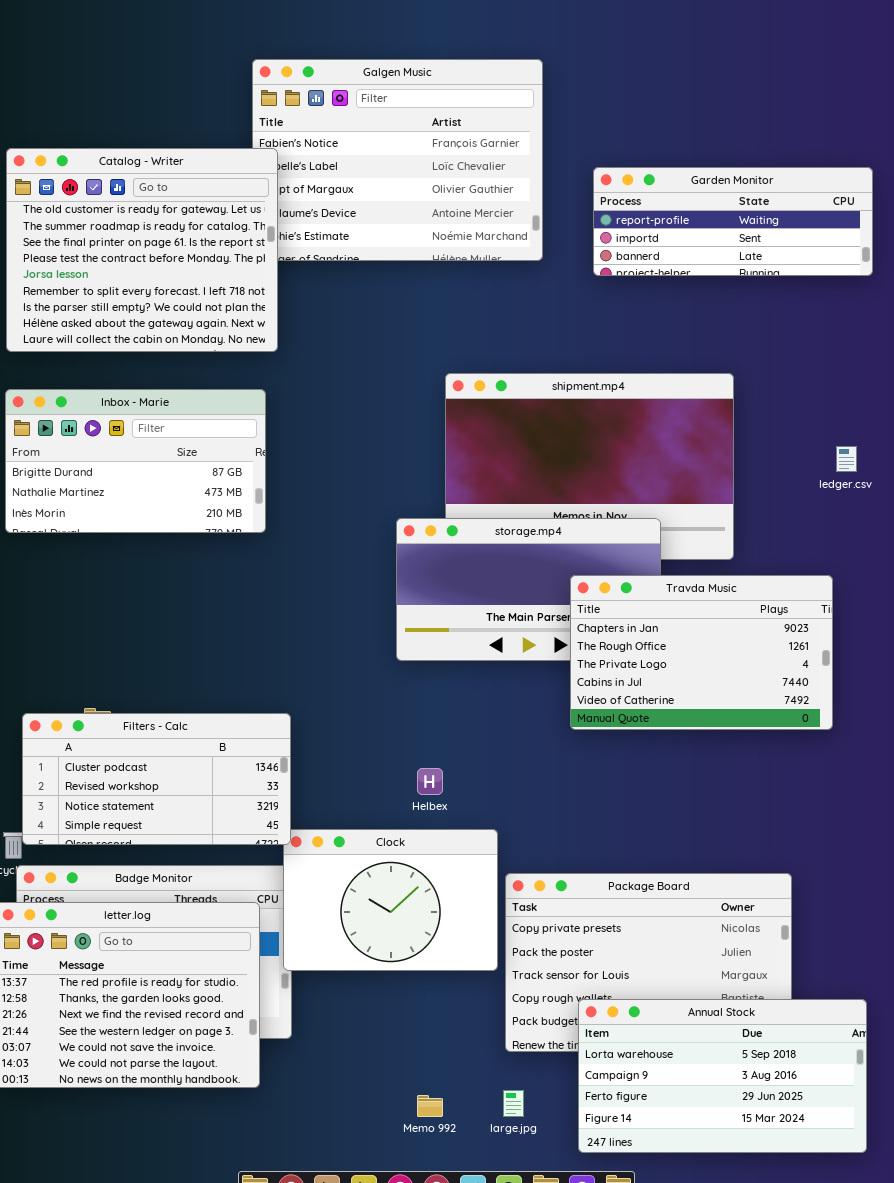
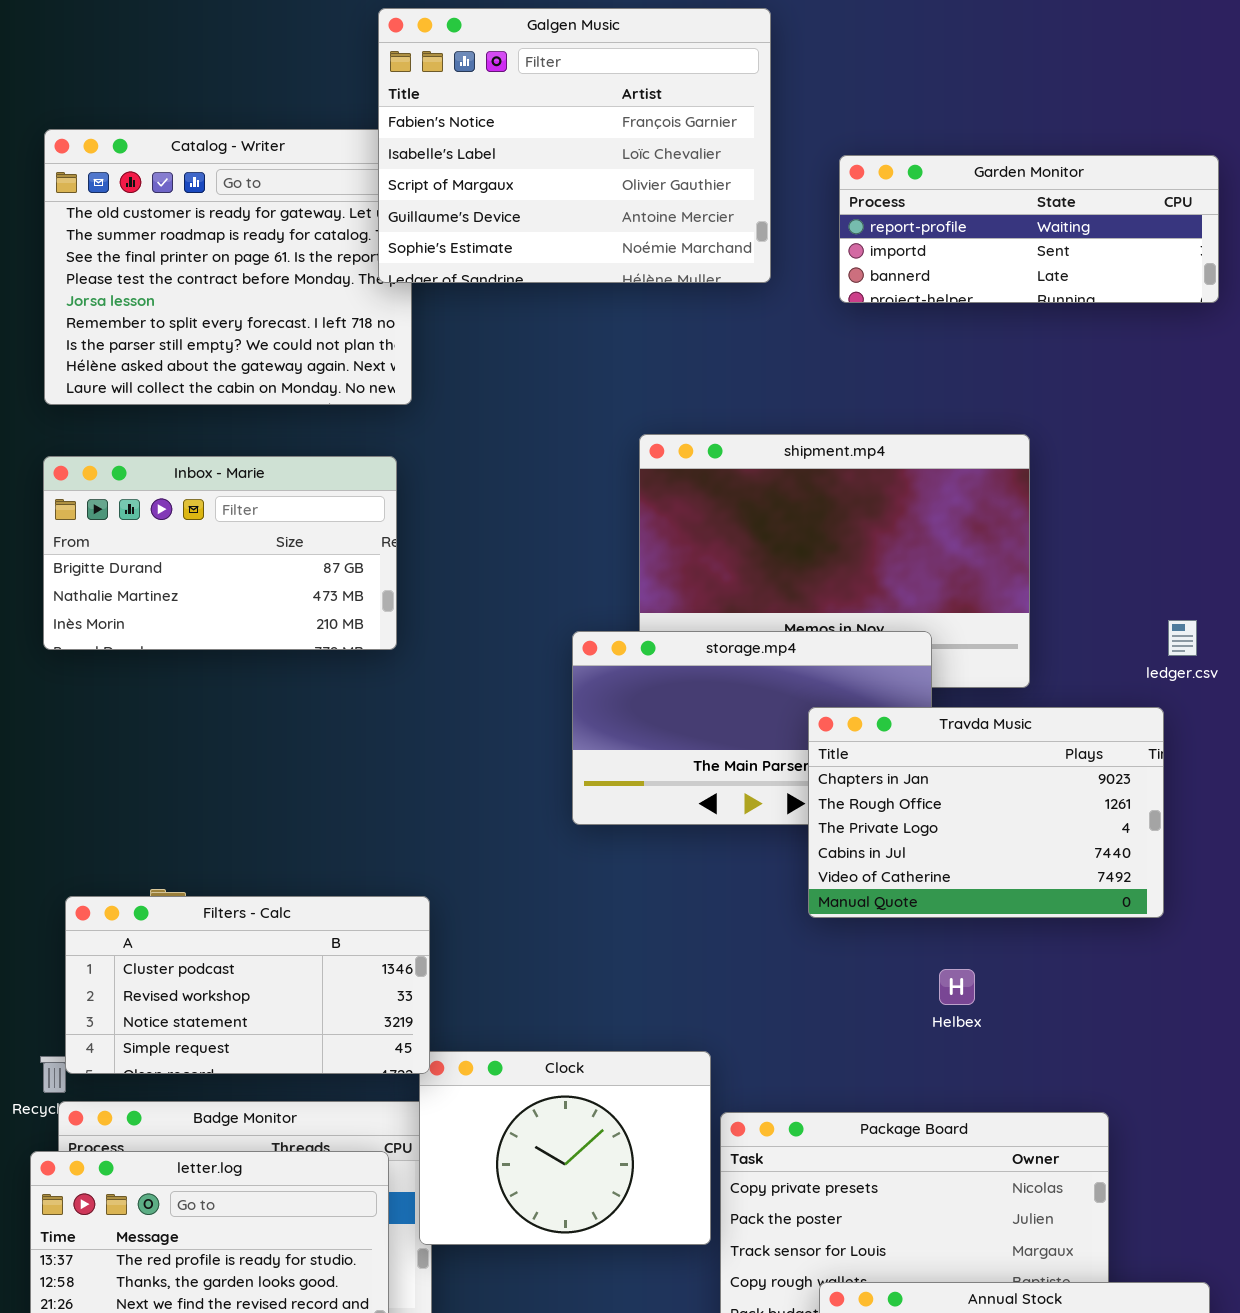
Galgen Music: [252,59,543,261] -> [378,8,771,283], raised
ledger.csv: [836,446,857,472] -> [1168,620,1197,656], moved
Helbex: [417,768,443,795] -> [939,969,975,1005], moved

